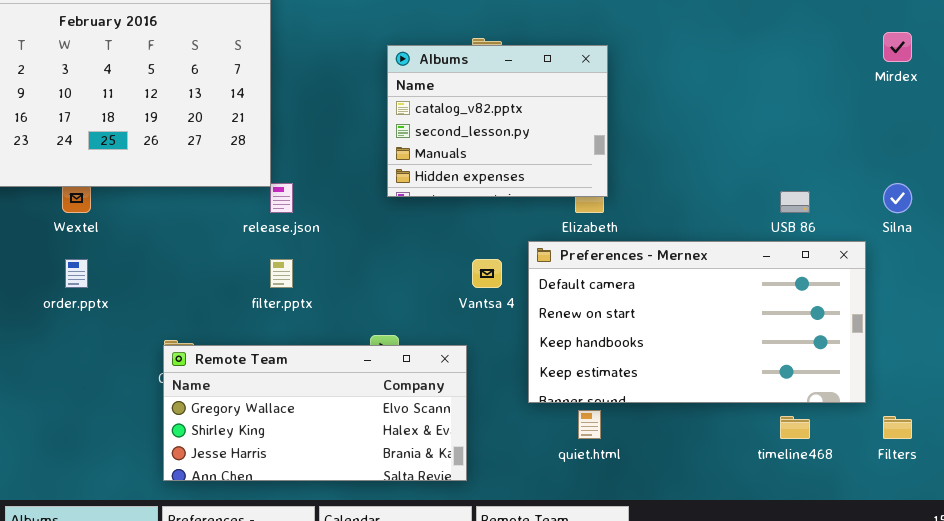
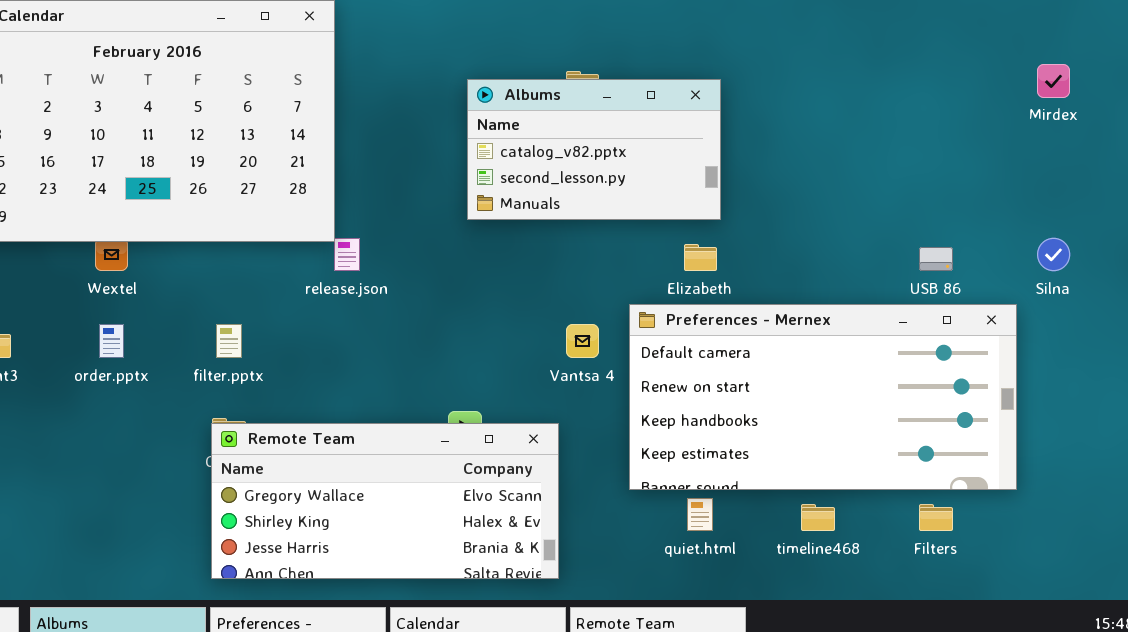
Albums: [387,45,608,197] -> [467,79,721,220], resized
filter.pptx: [270,259,293,288] -> [216,324,242,358], moved
timeline468: [780,416,810,439] -> [801,504,835,531], moved
Filters: [883,416,912,439] -> [919,504,953,531], moved

